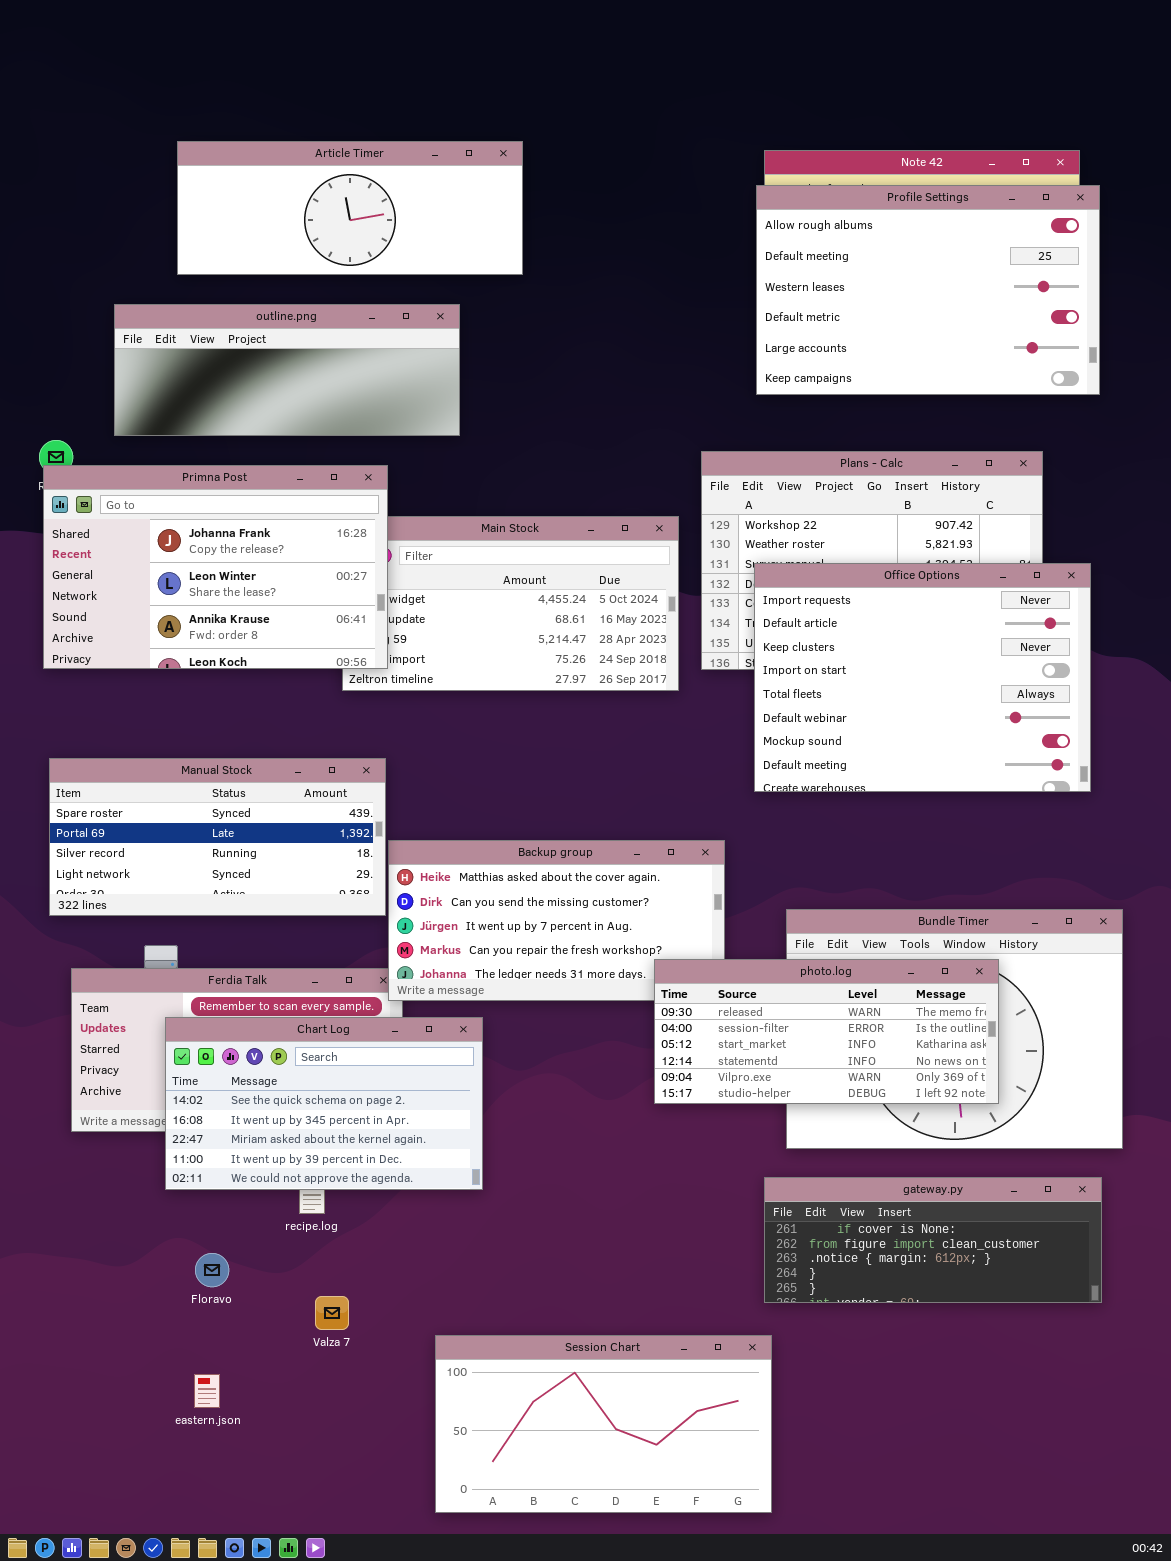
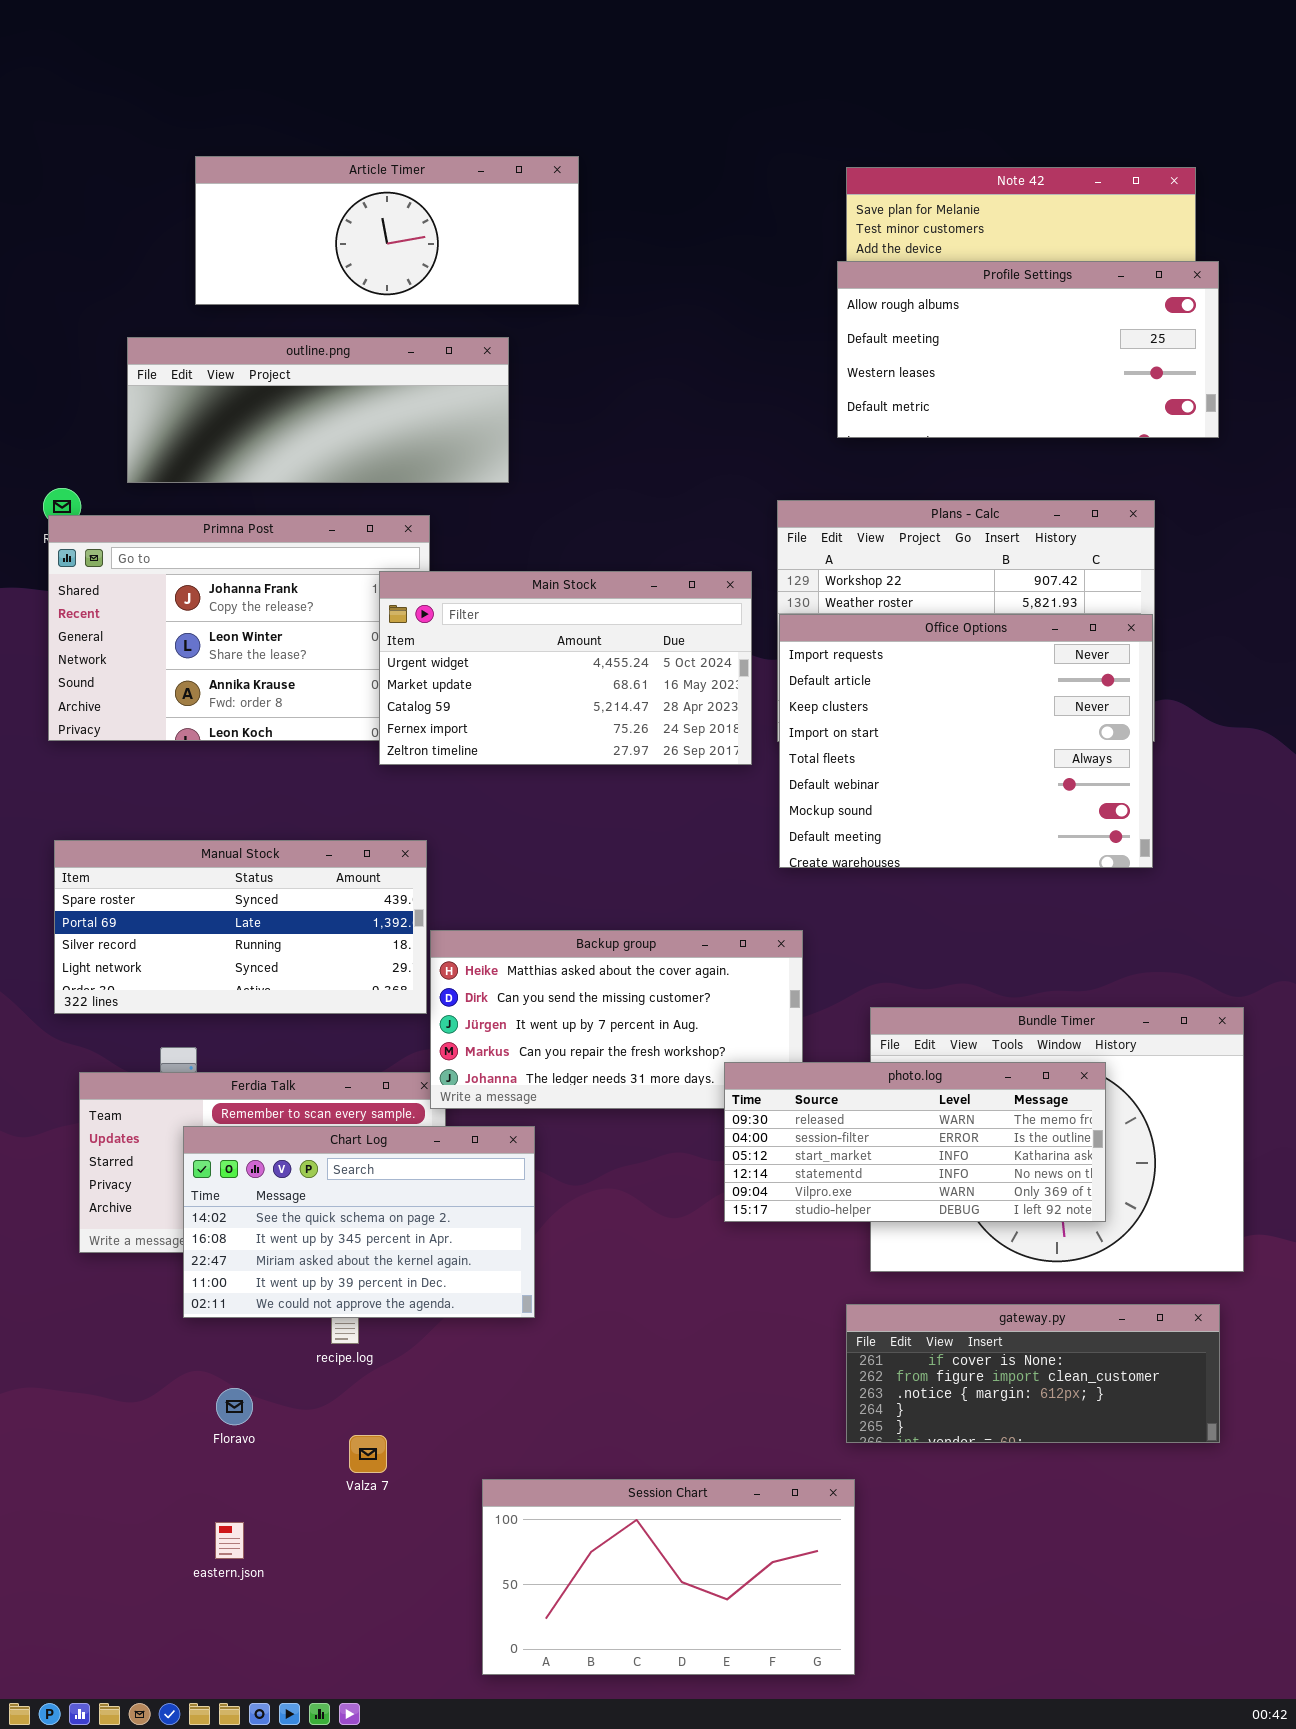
Profile Settings: [756,185,1100,395] -> [837,261,1219,438], resized
Main Stock: [342,516,679,691] -> [379,571,752,765], raised
Office Options: [754,563,1091,792] -> [779,614,1153,868], moved

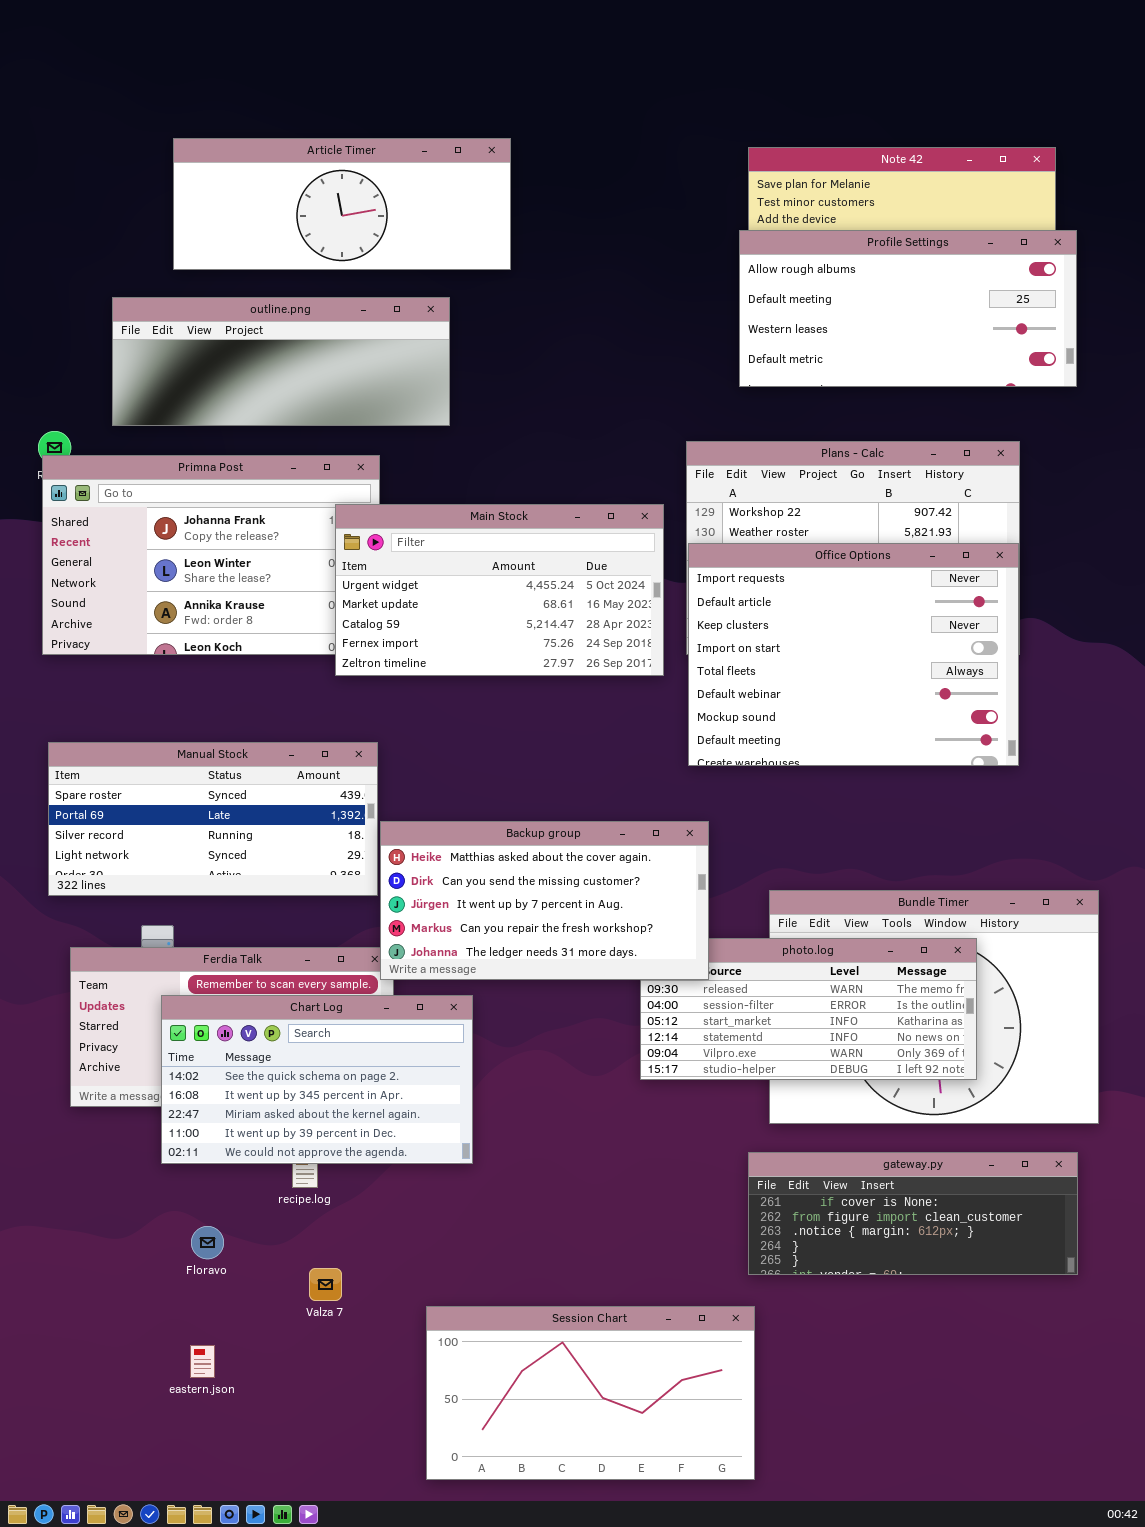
Backup group: [430,930,803,1109] -> [380,821,709,980], raised

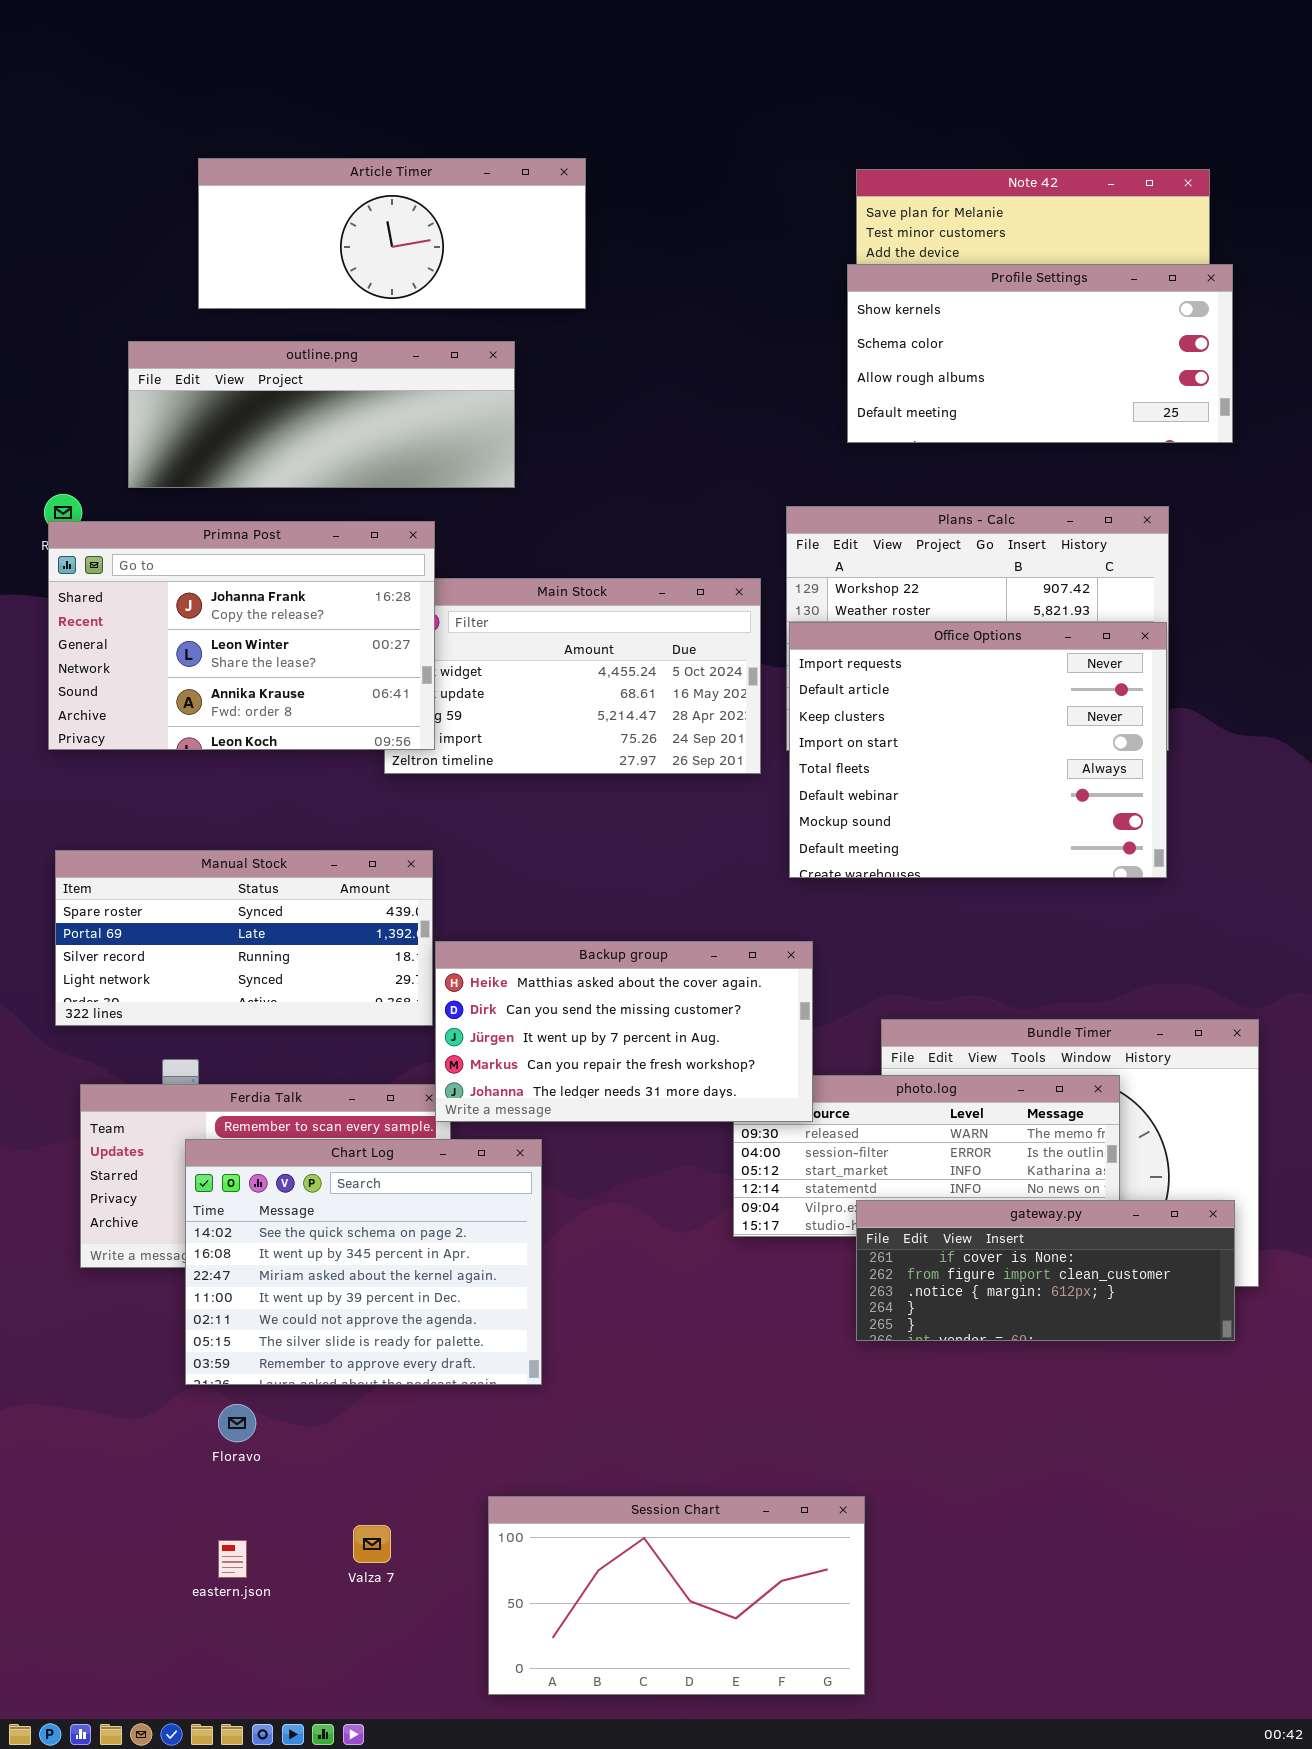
Profile Settings: [739,230,1077,387] -> [847,264,1233,443], scrolled up 2 rows
Primna Post: [42,455,380,655] -> [48,521,435,750], raised
Chart Log: [161,995,473,1164] -> [185,1139,542,1385], resized
gateway.py: [748,1152,1078,1275] -> [856,1200,1235,1341], moved
Valza 7: [309,1268,342,1301] -> [353,1525,391,1563], moved

